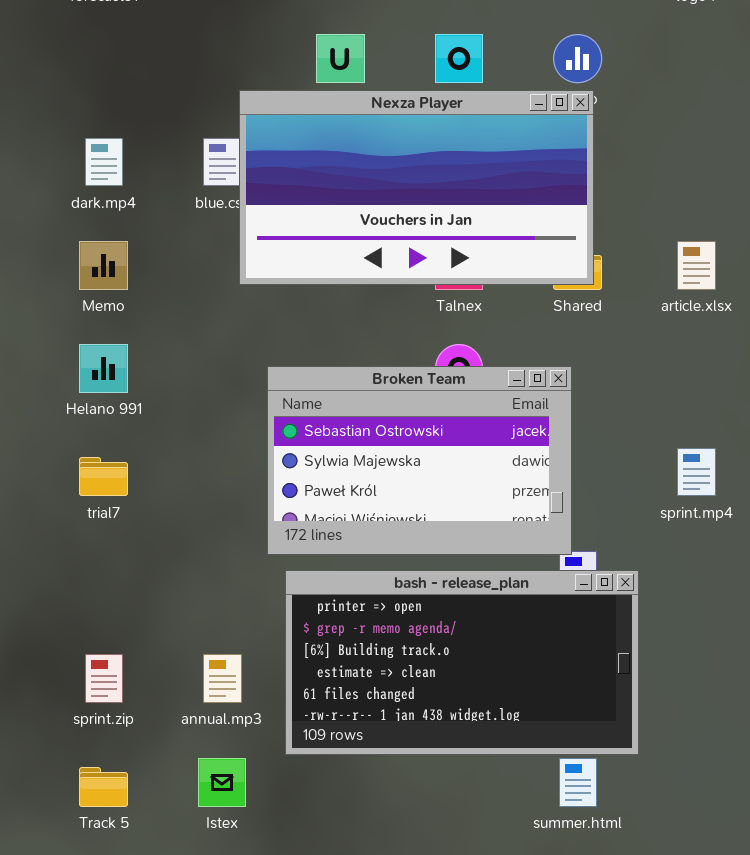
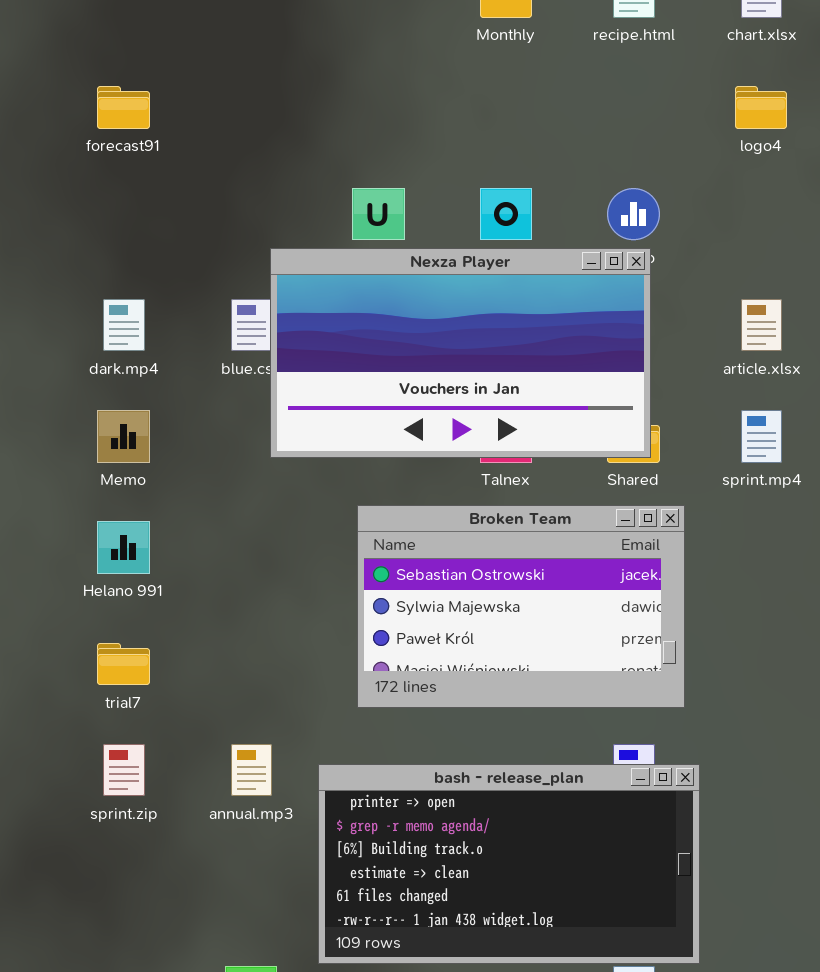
article.xlsx: [677,241,716,290] -> [741,299,782,351], moved
Broken Team: [267,366,572,555] -> [357,505,685,708], moved
sprint.mp4: [677,448,716,496] -> [741,410,782,463], moved
sprint.zip: [85,654,123,703] -> [103,744,145,796], moved
annual.mp3: [203,654,242,703] -> [231,744,272,796], moved

